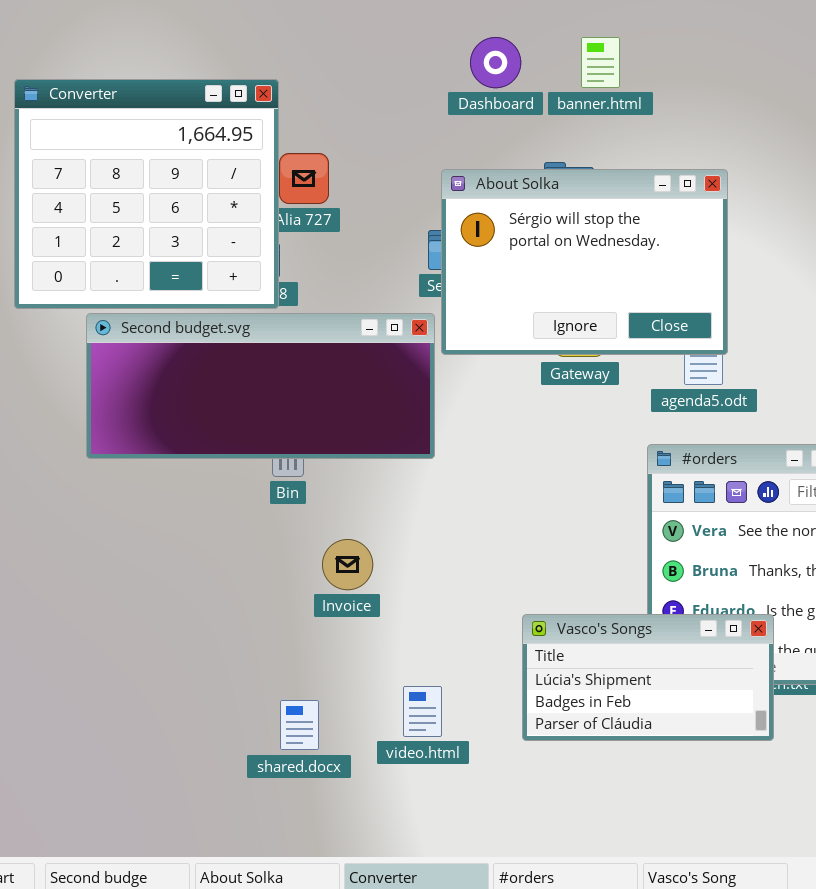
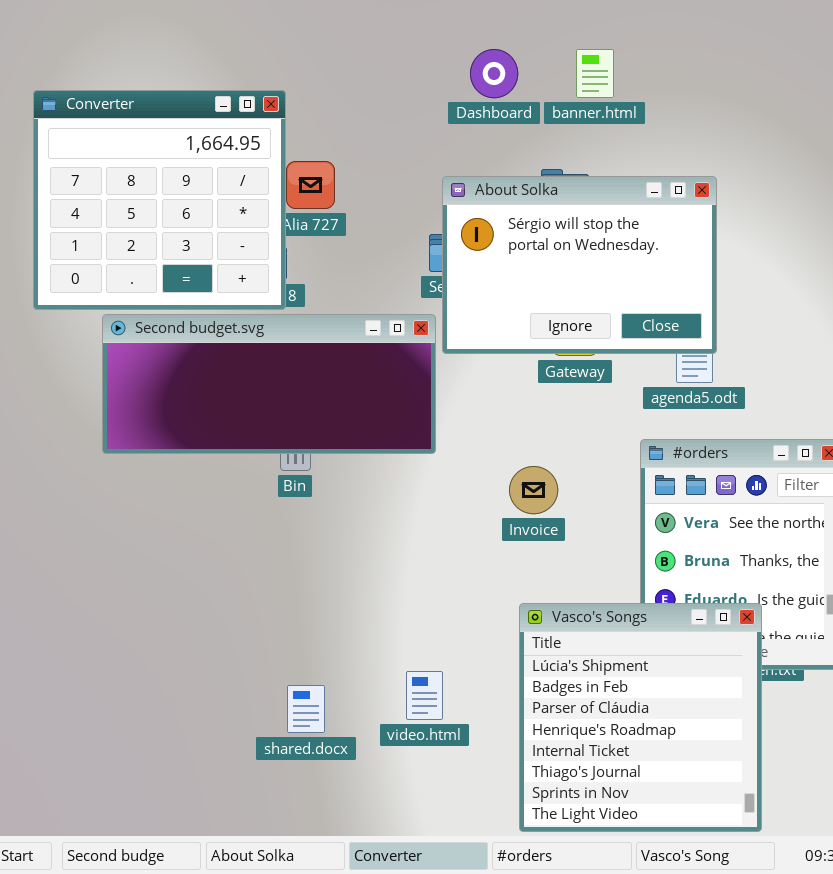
Invoice: [322,539,373,590] -> [509,466,558,514], moved
Vasco's Songs: [522,614,774,741] -> [519,603,762,832], resized

